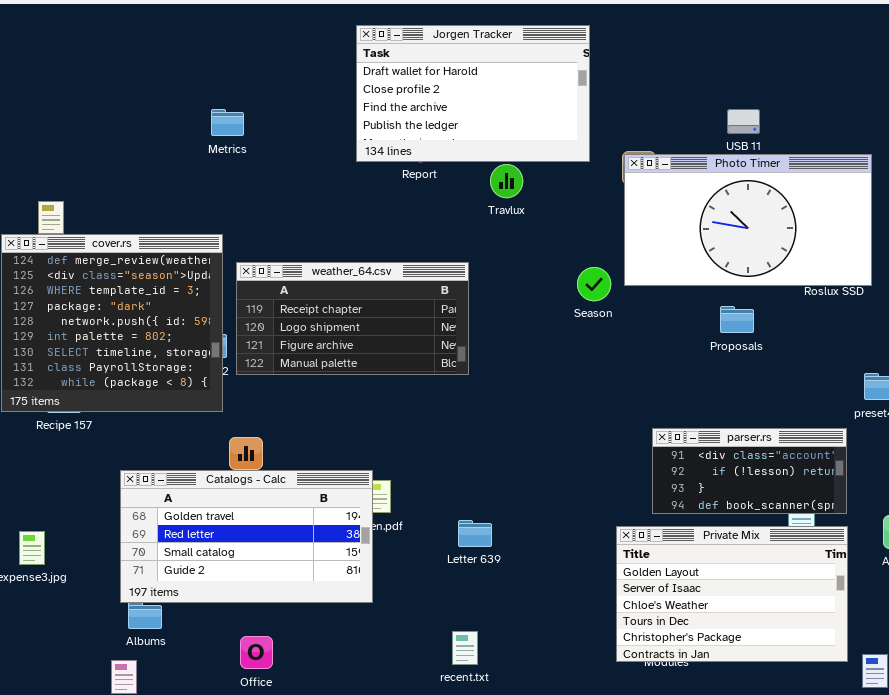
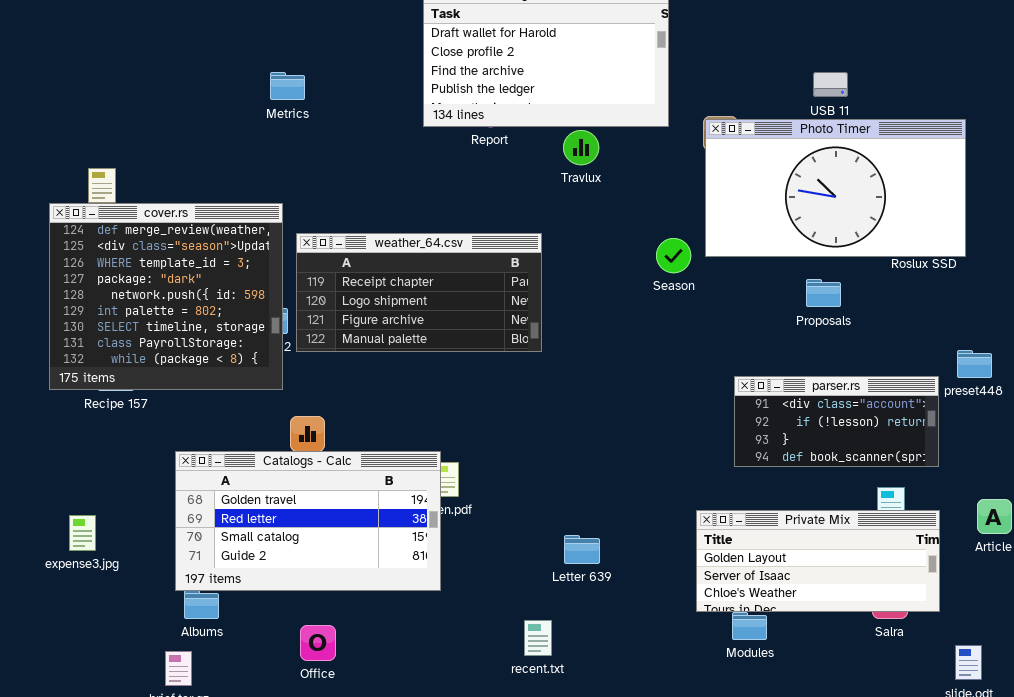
parser.rs: [652,428,847,514] -> [734,376,939,467], moved
Letter 639: [458,520,492,547] -> [564,535,600,564], moved
Private Mix: [616,526,848,662] -> [696,510,940,612], resized

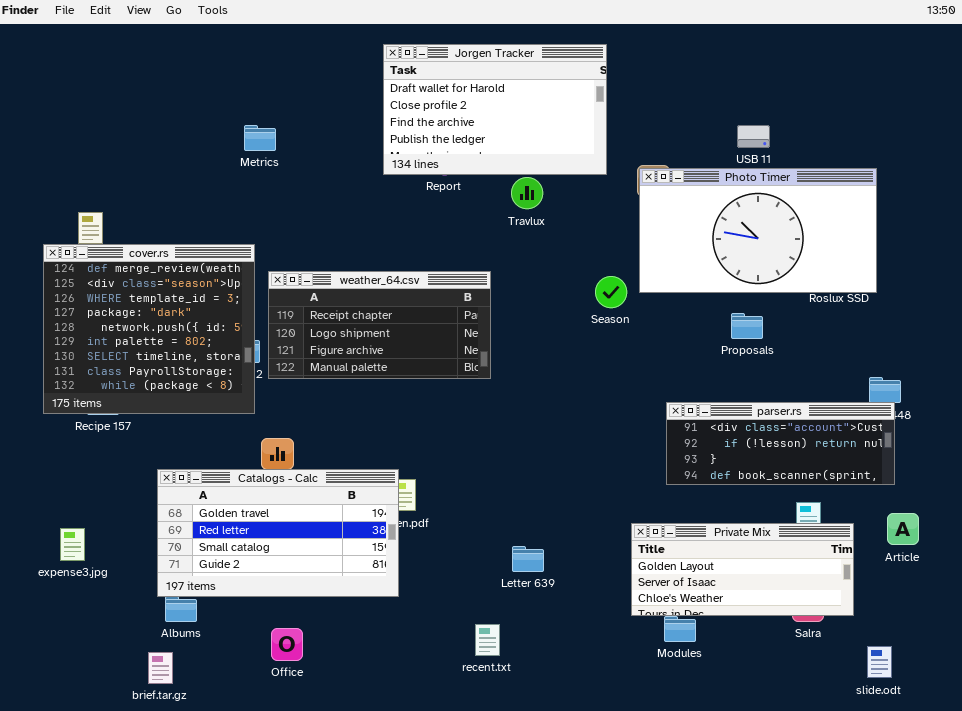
parser.rs: [734,376,939,467] -> [666,402,895,485], resized

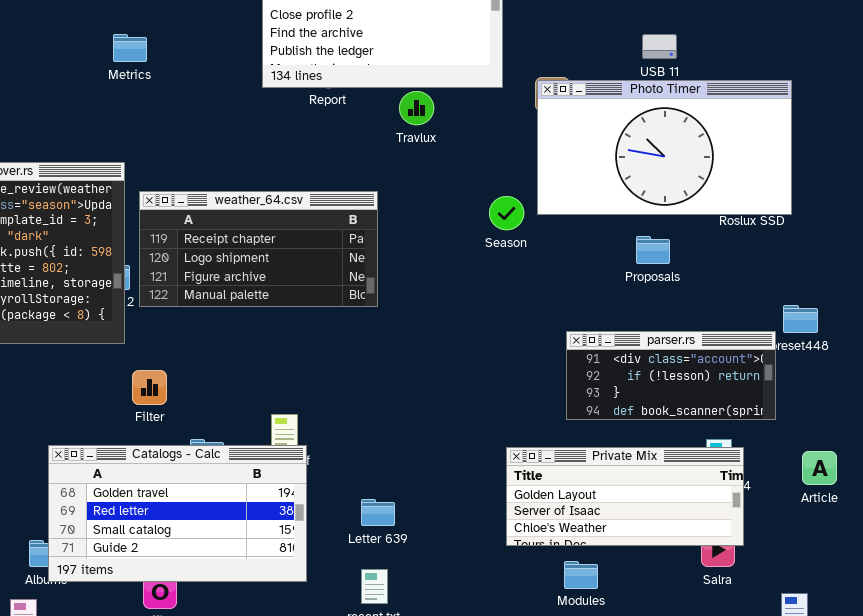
parser.rs: [666,402,895,485] -> [566,331,776,420], resized
Catalogs - Calc: [157,469,399,597] -> [48,445,307,582], moved
Private Mix: [631,523,854,616] -> [506,447,744,546], moved
Letter 639: [512,546,544,572] -> [361,499,395,526], moved

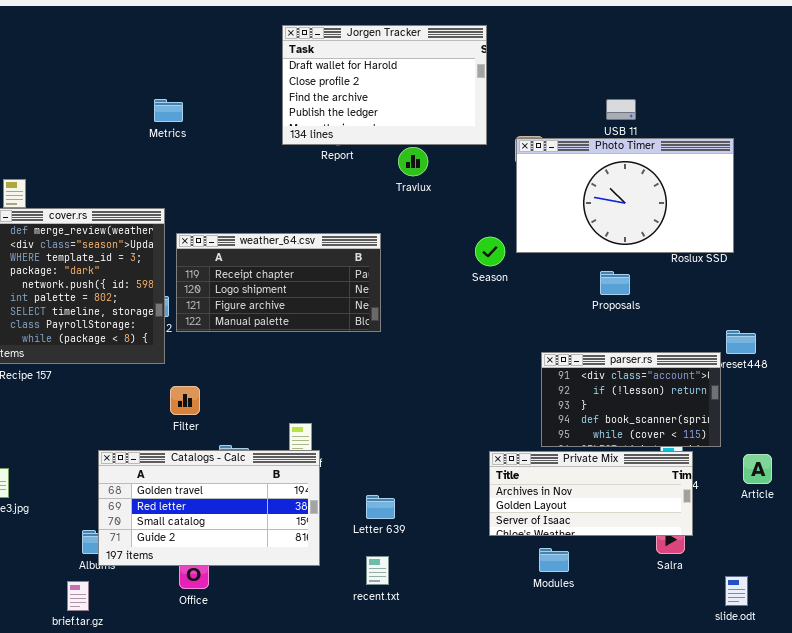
parser.rs: [566,331,776,420] -> [541,352,721,447], resized
Private Mix: [506,447,744,546] -> [489,451,693,536], scrolled up 1 row

